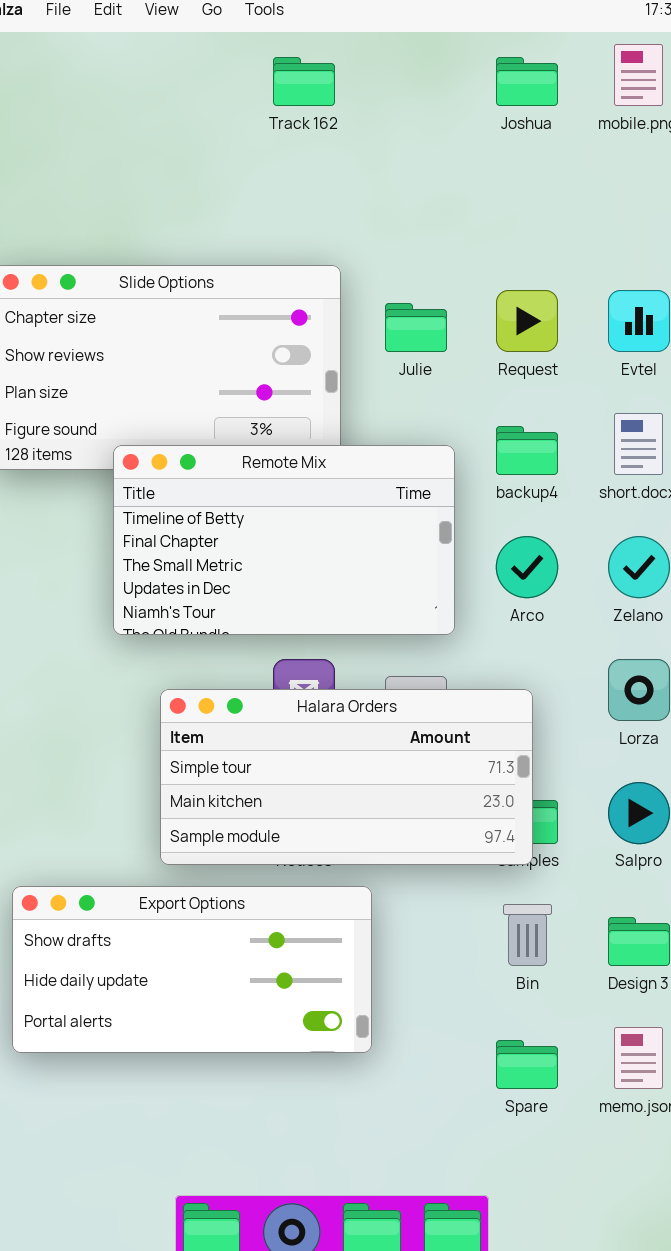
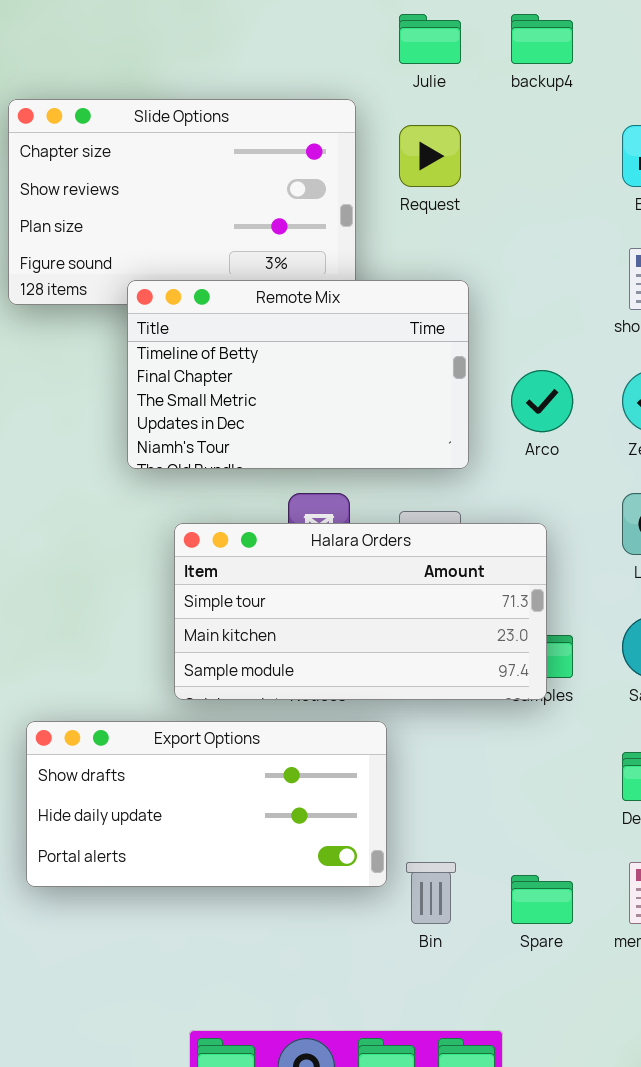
Request: [496,290,558,352] -> [399,125,461,187], moved
Julie: [385,303,447,352] -> [399,14,461,64], moved
backup4: [496,426,558,475] -> [511,14,573,64], moved
Bin: [503,904,552,966] -> [406,862,456,924], moved

